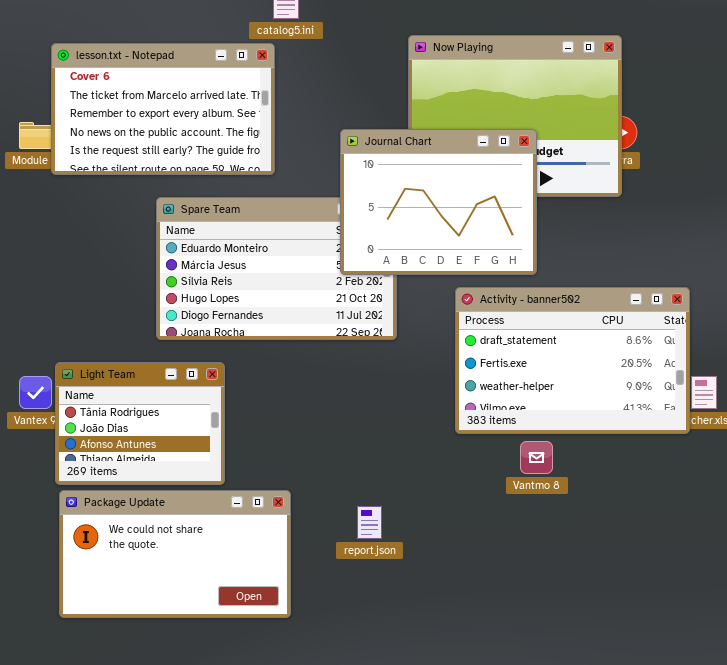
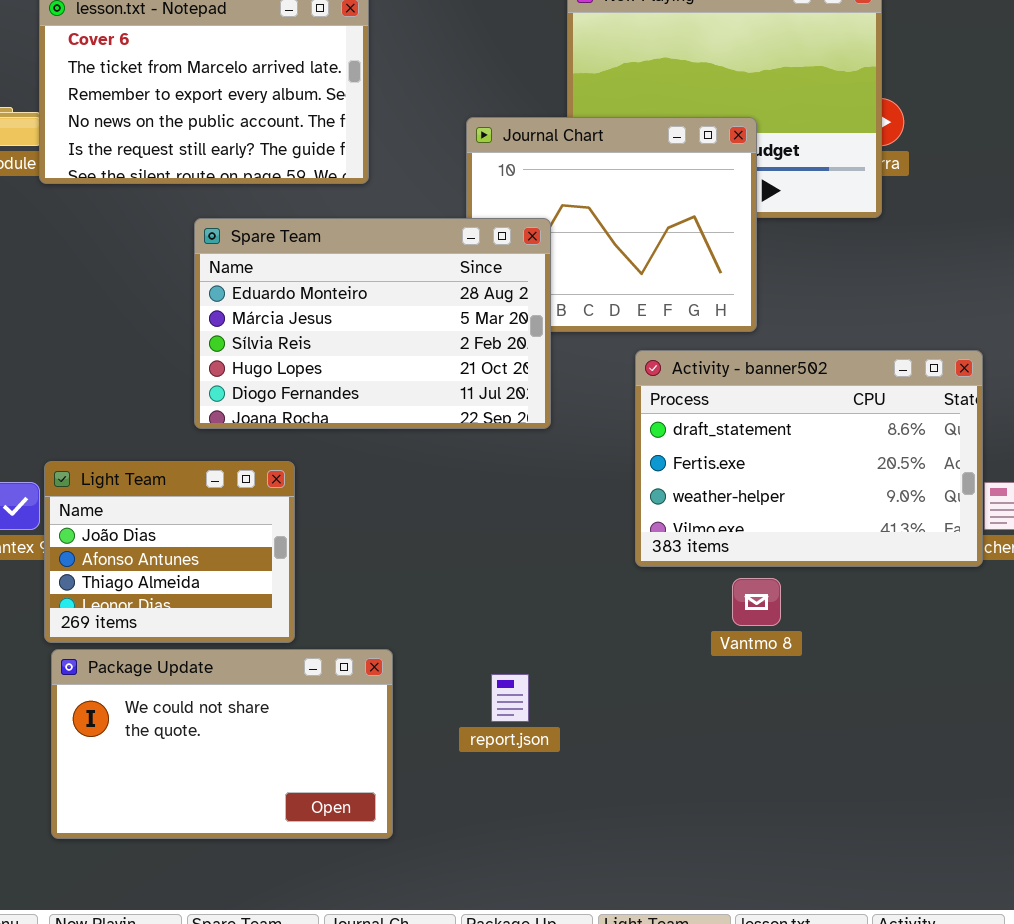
Spare Team: [156,197,397,340] -> [194,218,551,429], raised
Light Team: [55,362,225,485] -> [44,461,295,643], scrolled down 1 row

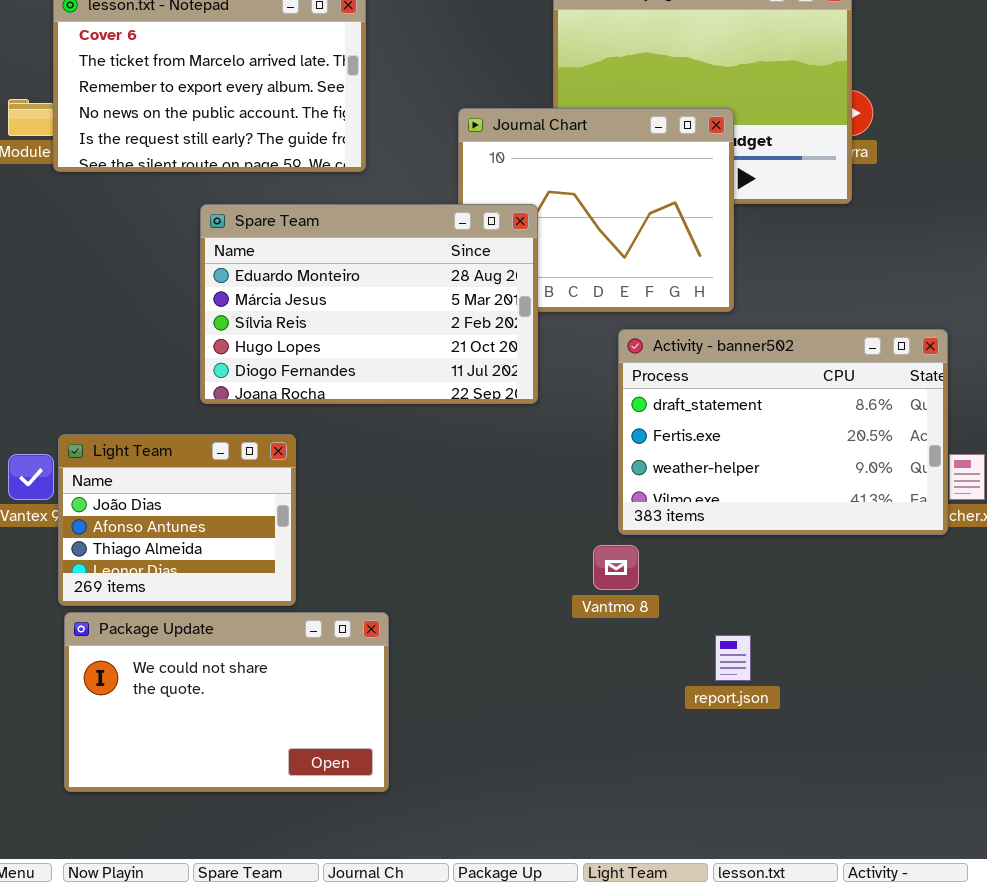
Vantmo 8: [732,578,781,626] -> [593,545,639,590], moved
report.json: [491,674,529,722] -> [715,635,751,681], moved

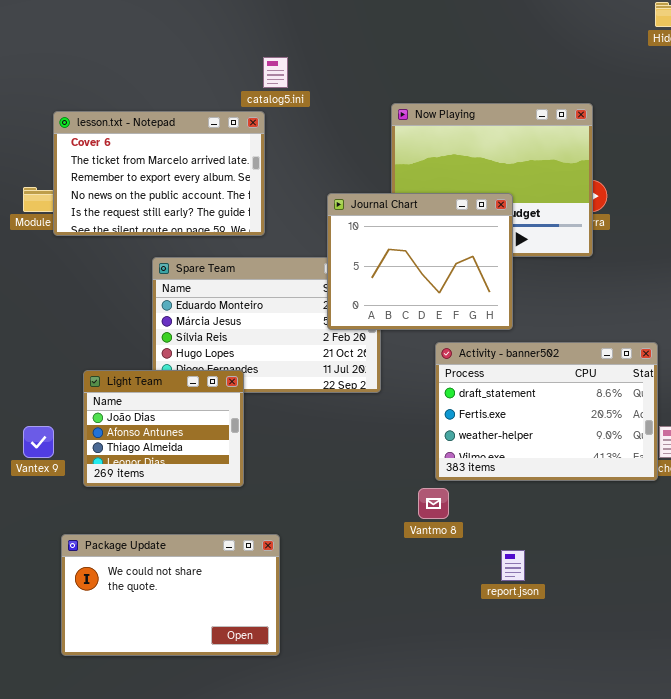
Journal Chart: [458,108,734,312] -> [327,193,513,330], raised
Light Team: [58,434,296,606] -> [83,370,244,487], moved

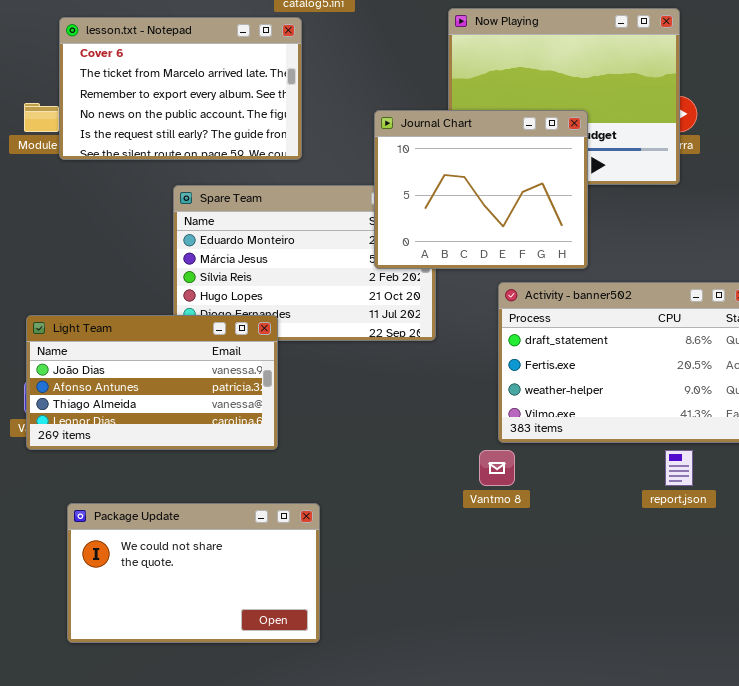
Light Team: [83,370,244,487] -> [26,315,278,450], resized
report.json: [501,550,525,581] -> [665,450,693,486], moved

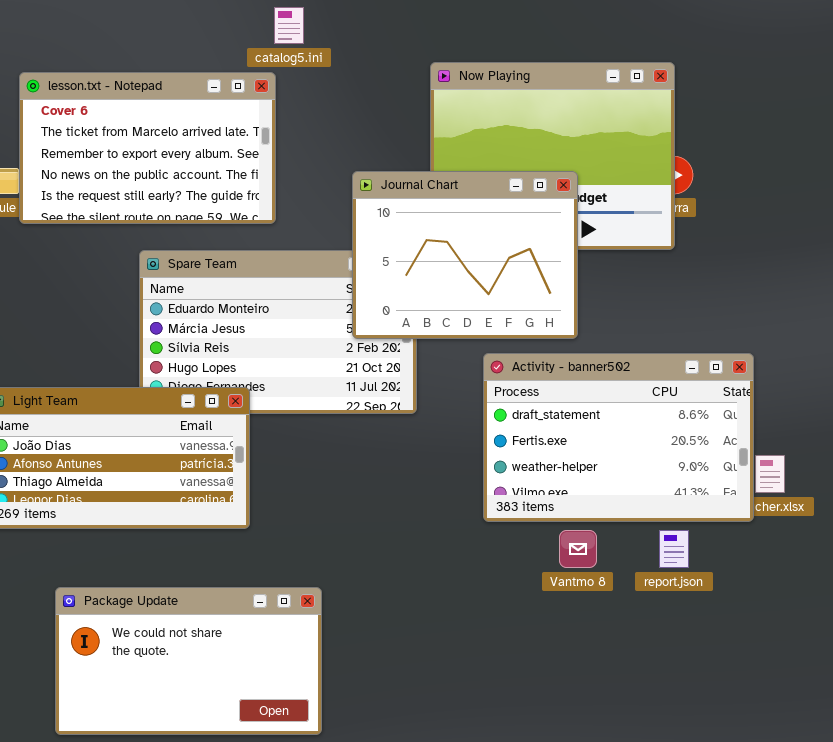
Vantmo 8: [479,450,515,486] -> [559,530,597,568], moved
Package Update: [67,503,320,643] -> [55,587,322,735], moved

